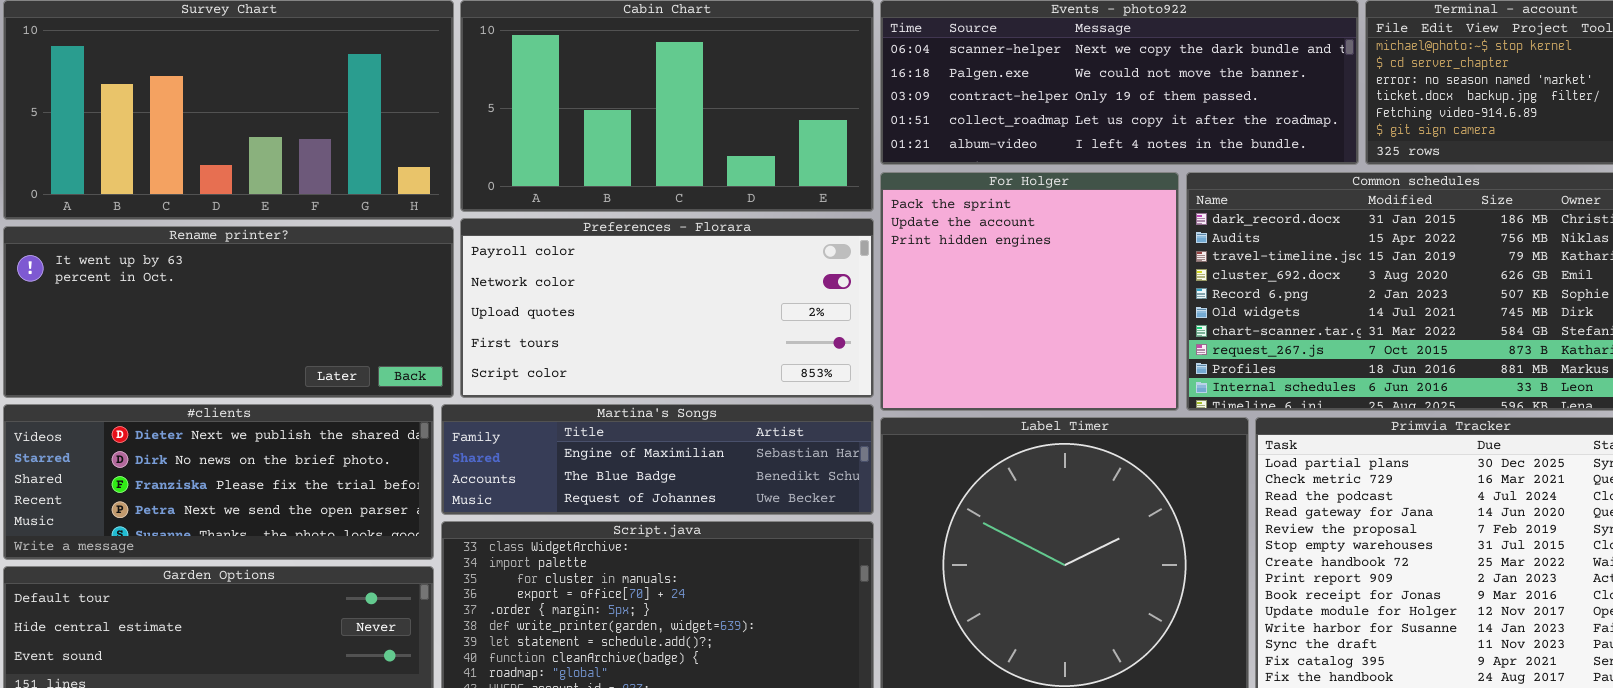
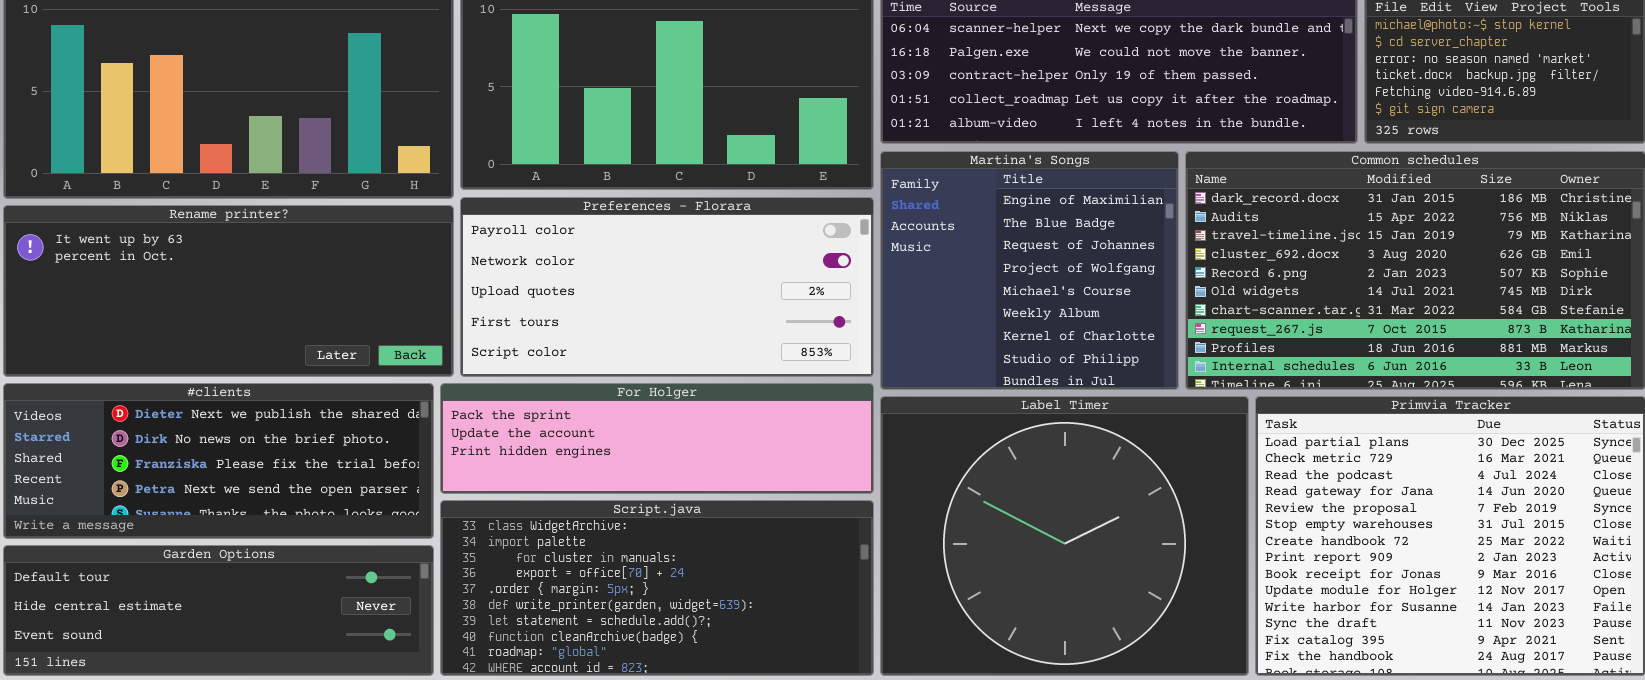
For Holger: [880,172,1179,411] -> [440,383,874,494], moved, resized
Martina's Songs: [441,404,874,515] -> [880,151,1179,390], moved, resized

